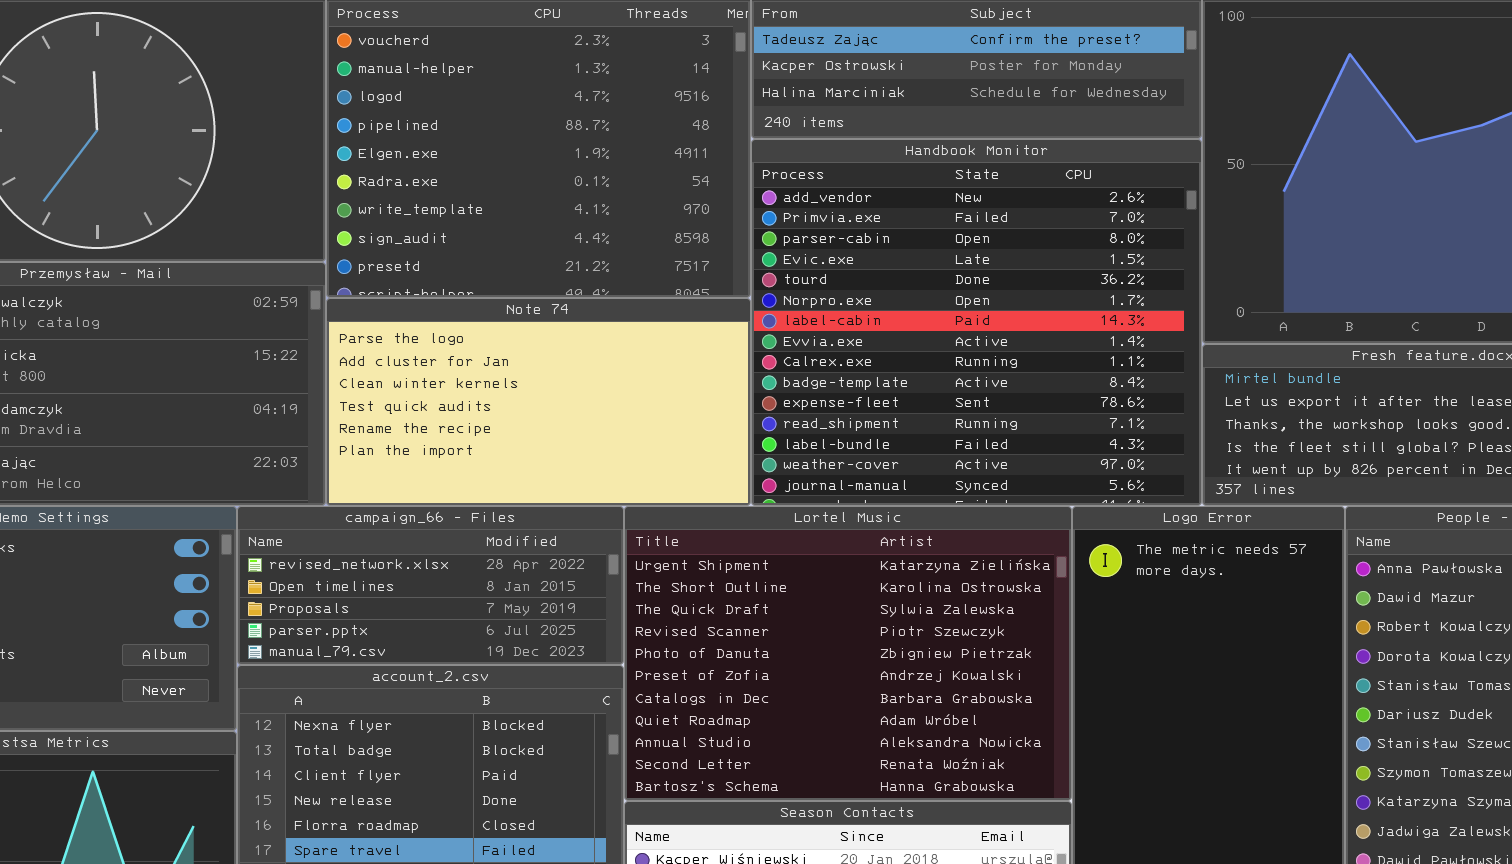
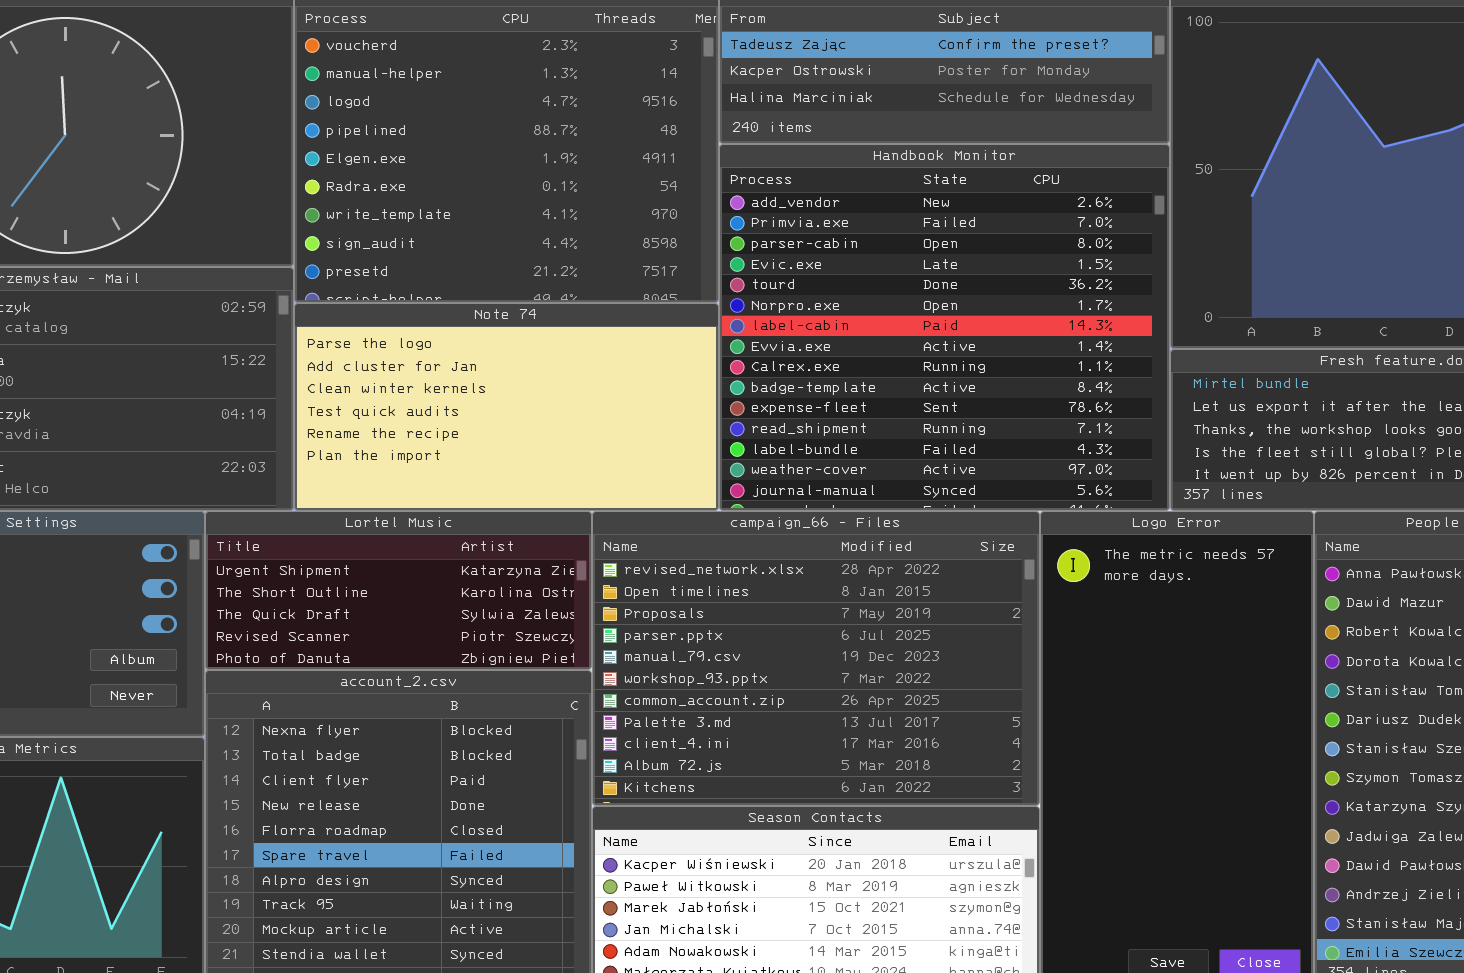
campaign_66 - Files: [237,506,624,665] -> [592,511,1040,806], moved, resized
Lortel Music: [624,506,1072,801] -> [205,511,592,670], moved, resized

